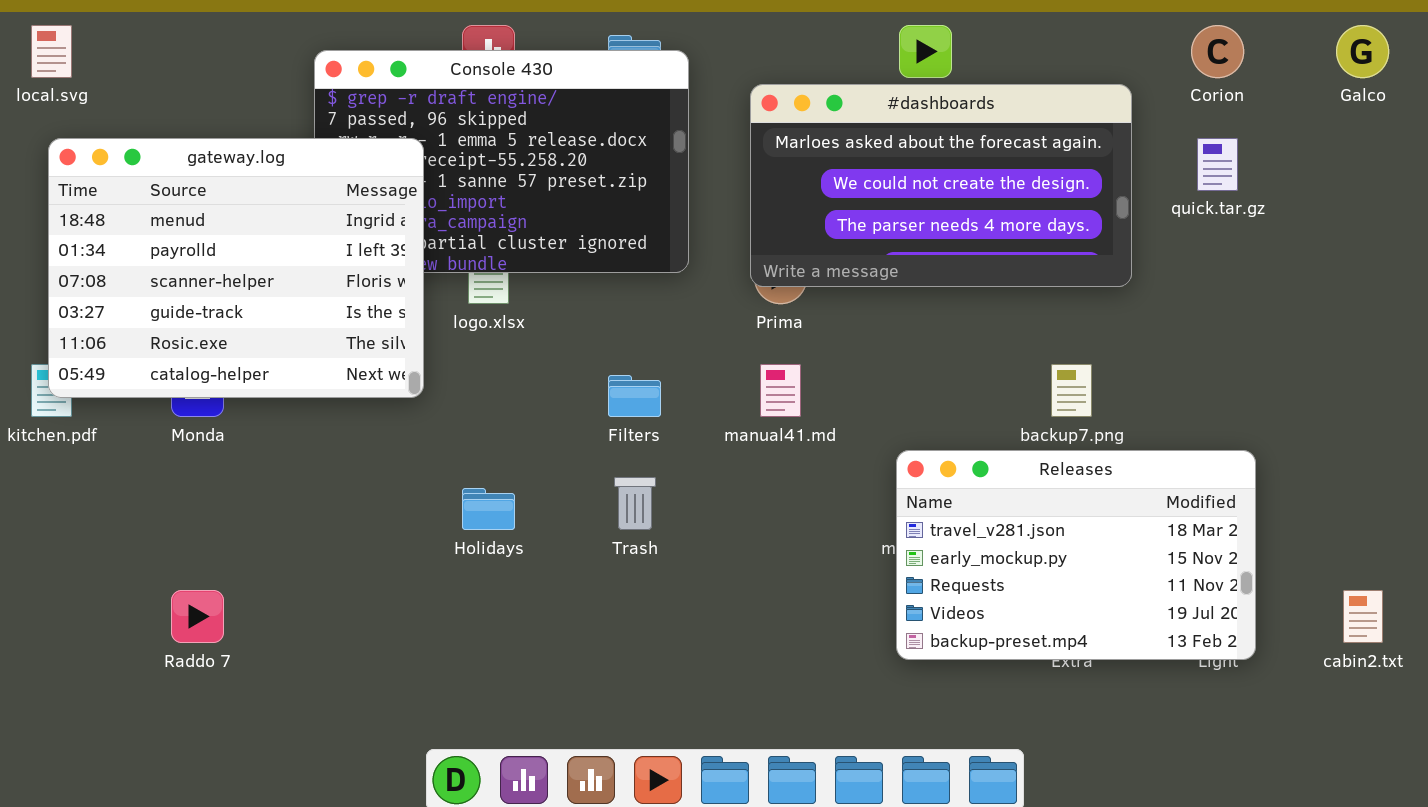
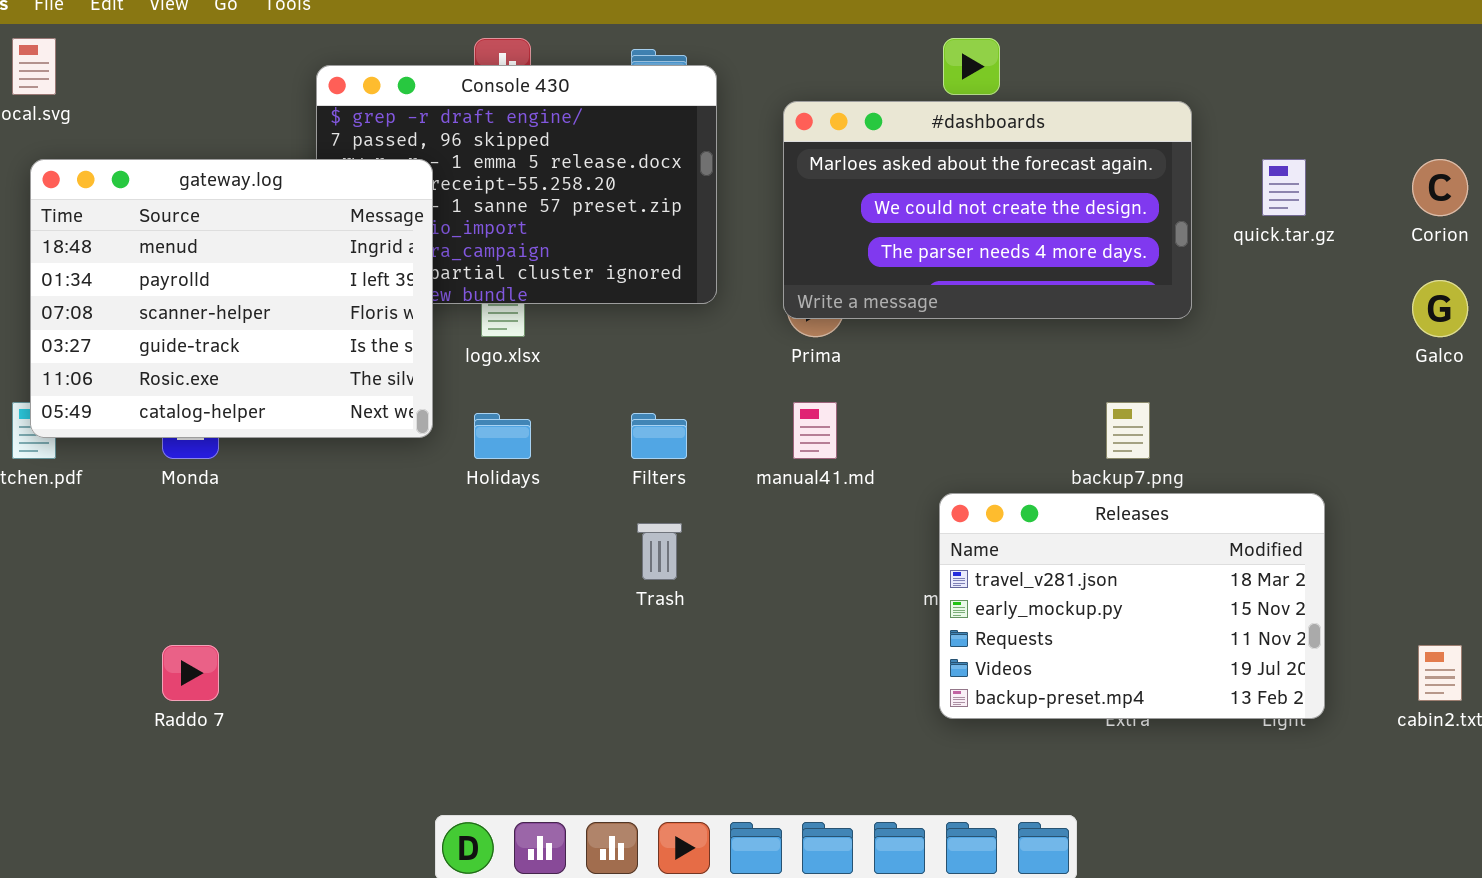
Corion: [1191,25,1244,78] -> [1412,159,1468,216], moved
Galco: [1336,25,1389,78] -> [1412,280,1468,337], moved
Holidays: [462,488,515,530] -> [474,413,531,459], moved

